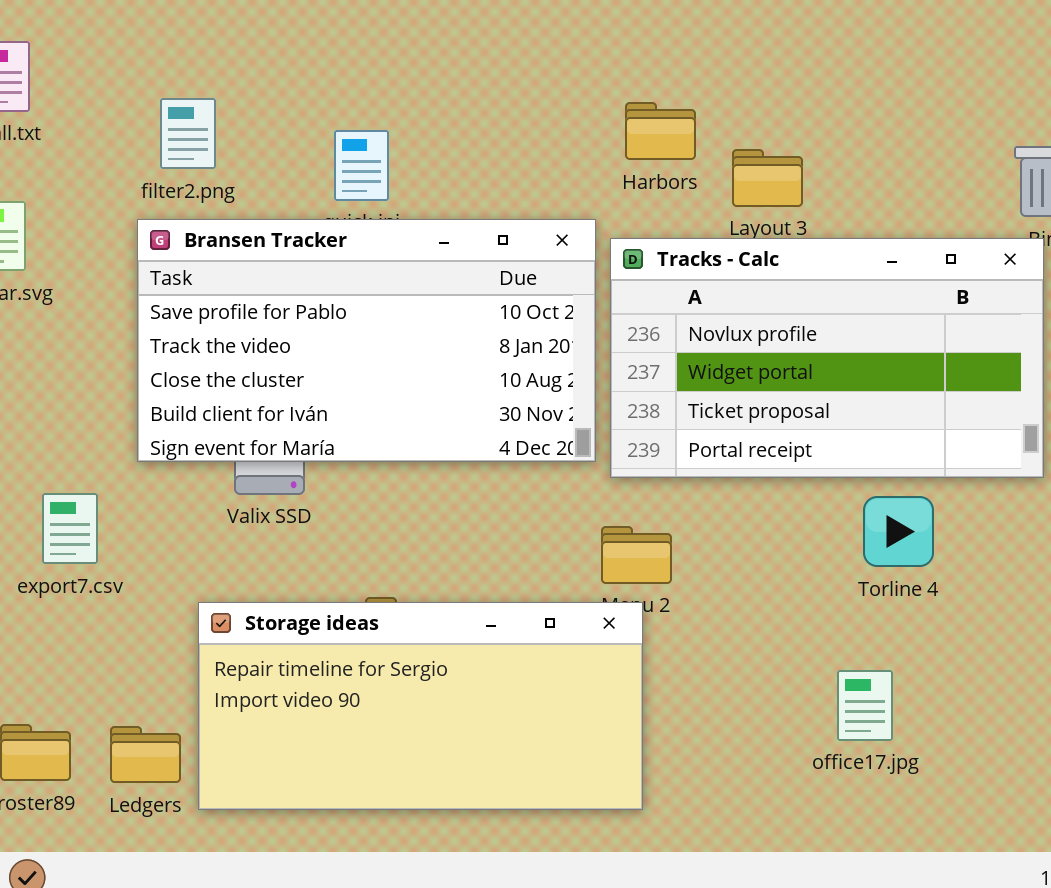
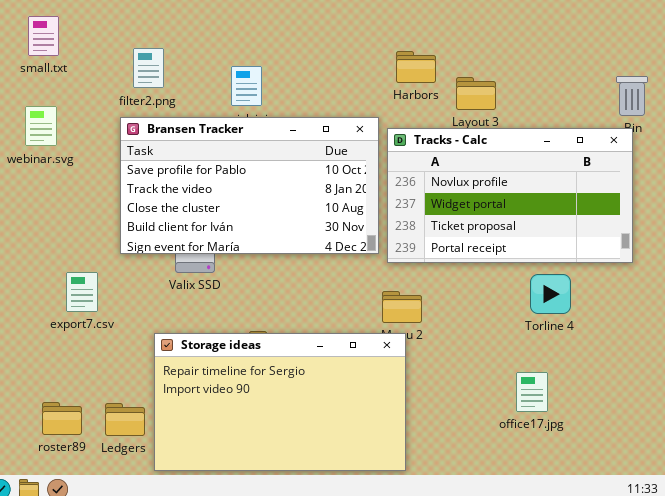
Storage ideas: [198,602,643,810] -> [154,333,406,471], resized

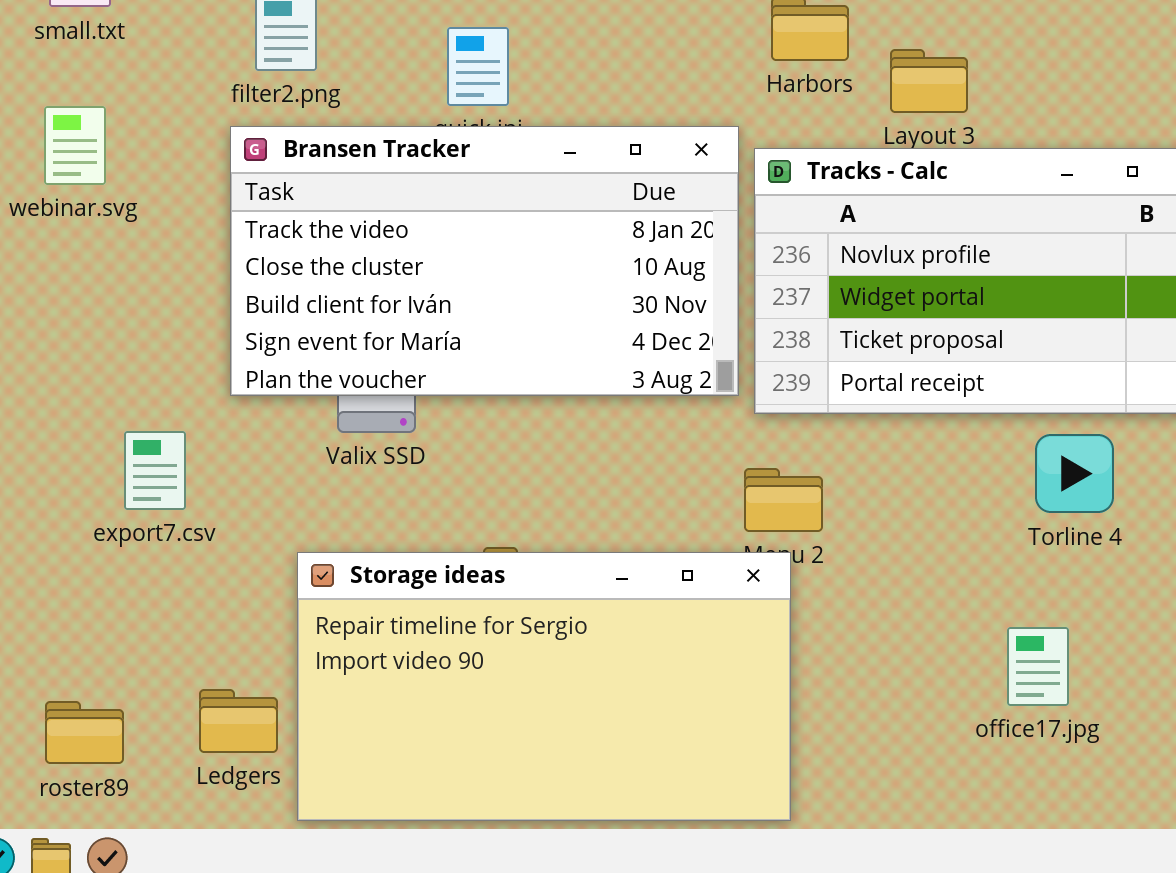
Bransen Tracker: [120,117,379,254] -> [230,126,739,396], scrolled down 1 row
roster89: [42,402,82,435] -> [45,701,124,764], moved

